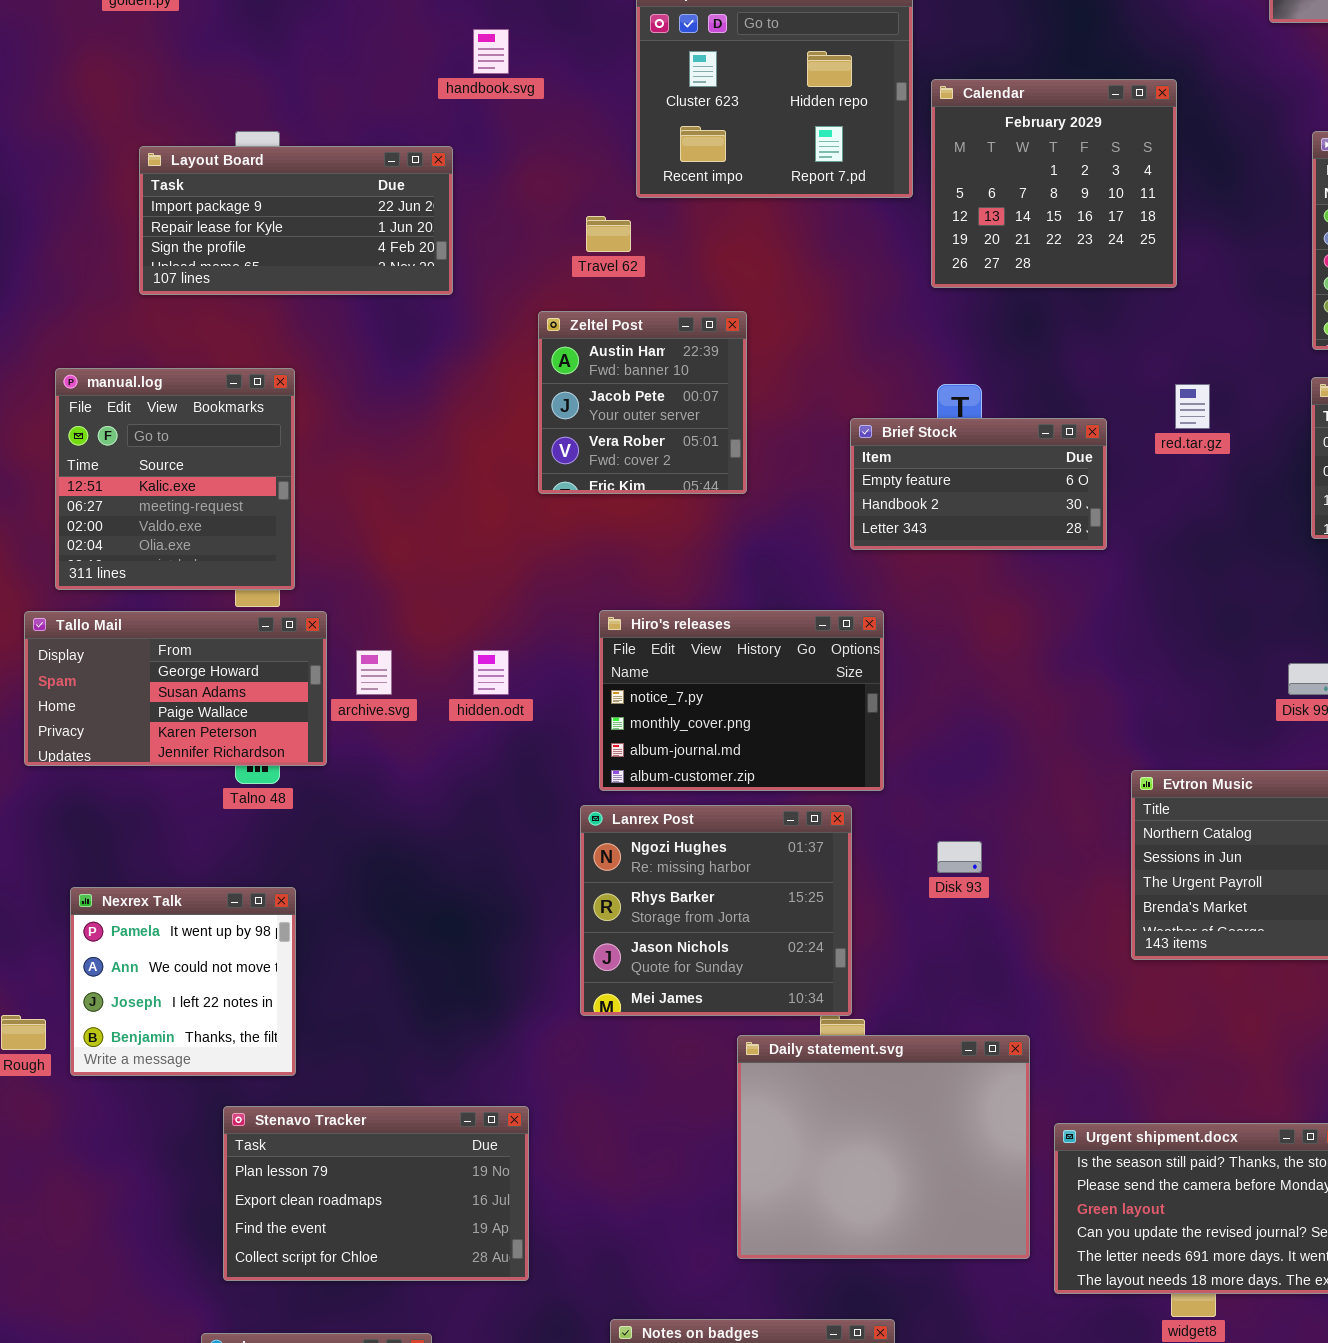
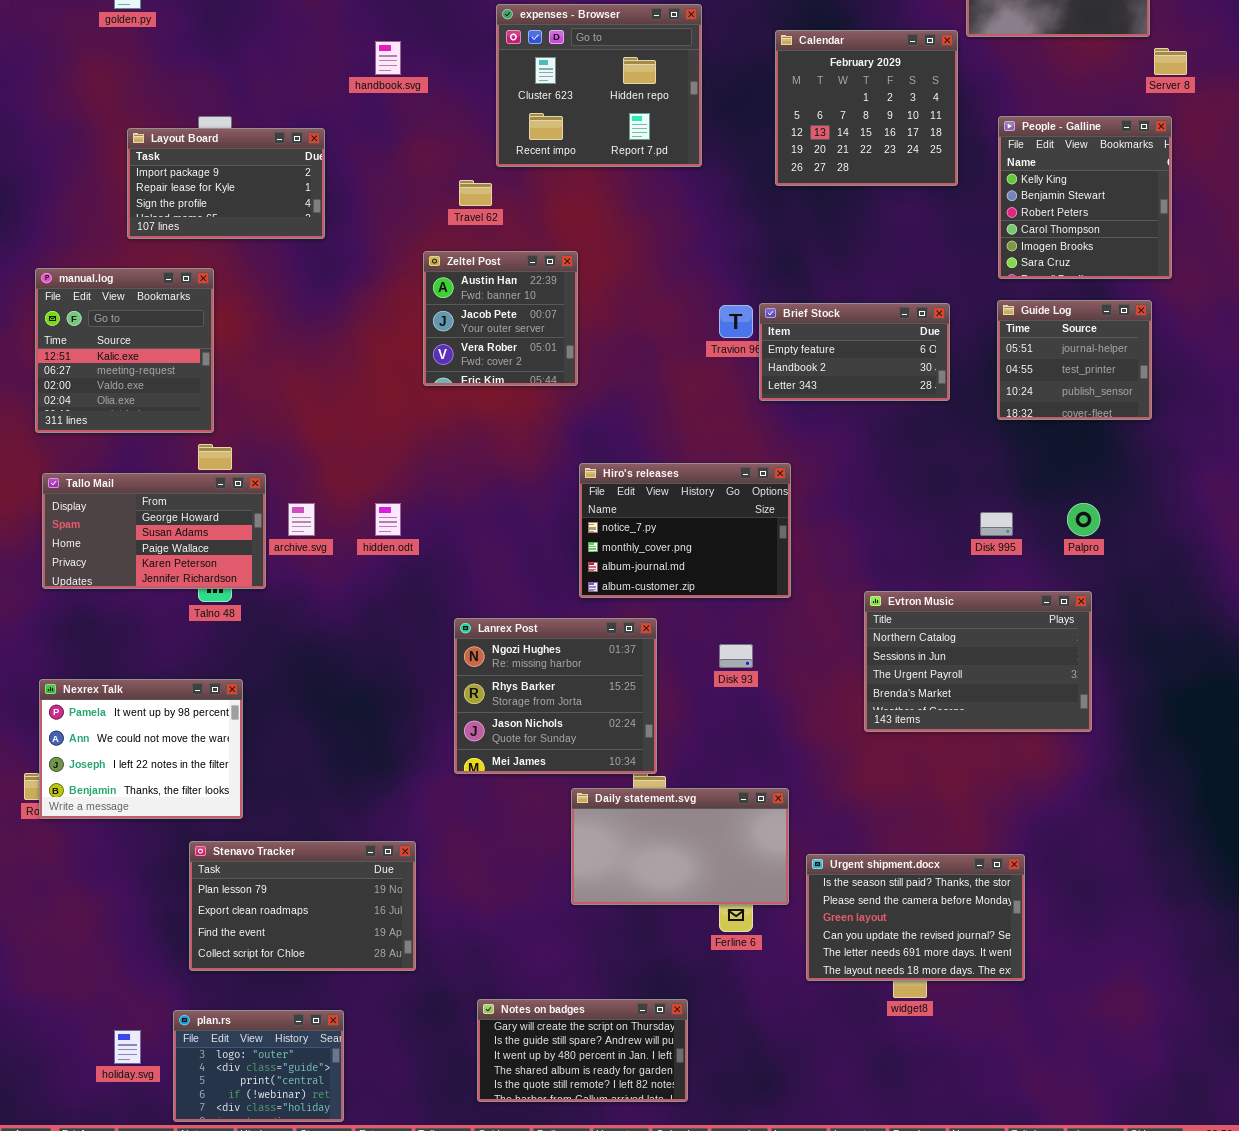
Calendar: [931,79,1177,288] -> [775,30,958,186], moved
Layout Board: [139,146,453,295] -> [127,128,325,239], resized
manual.log: [55,368,295,590] -> [35,268,214,433], moved
Brief Stock: [850,418,1107,550] -> [759,303,950,401], moved
Hiro's releases: [599,610,884,791] -> [579,463,791,598], moved
Nexrex Talk: [70,887,296,1076] -> [39,679,243,819], resized
Daily statement.svg: [737,1035,1030,1259] -> [571,788,789,905], resized

